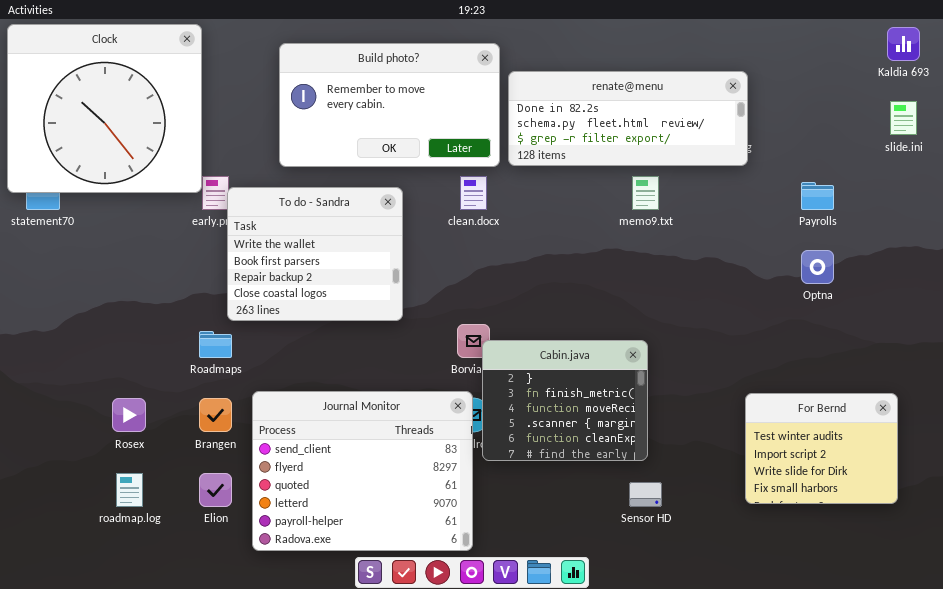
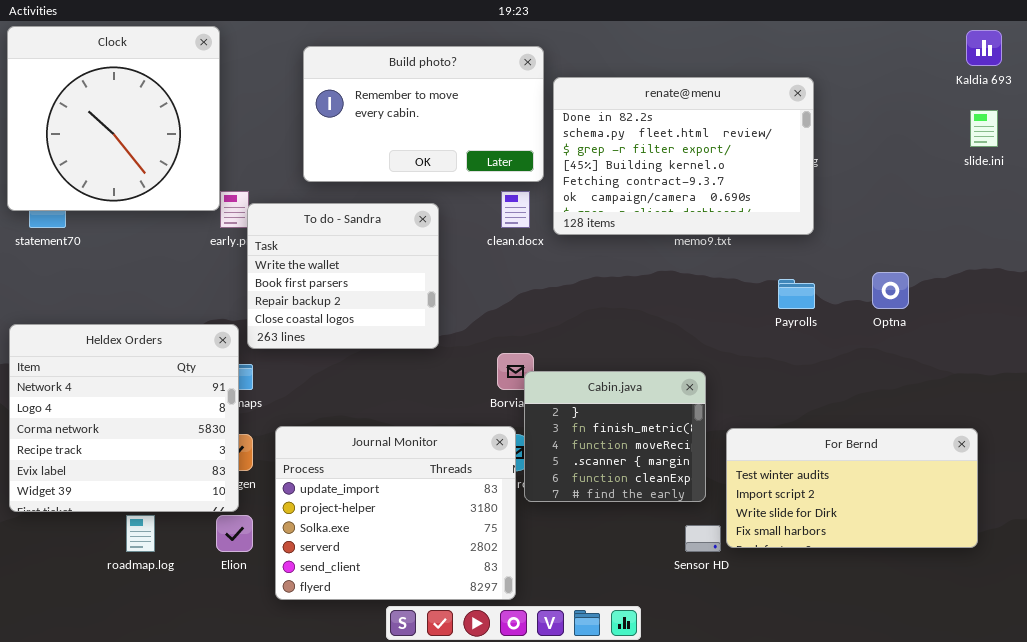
renate@menu: [508,71,748,166] -> [553,77,814,235], resized
Payrolls: [801,182,834,210] -> [778,279,815,309], moved
Heldex Orders: none -> [9,324,239,512], opened
Journal Monitor: [252,391,473,551] -> [275,426,516,600], scrolled up 4 rows
For Bernd: [745,393,898,504] -> [726,428,978,548], resized

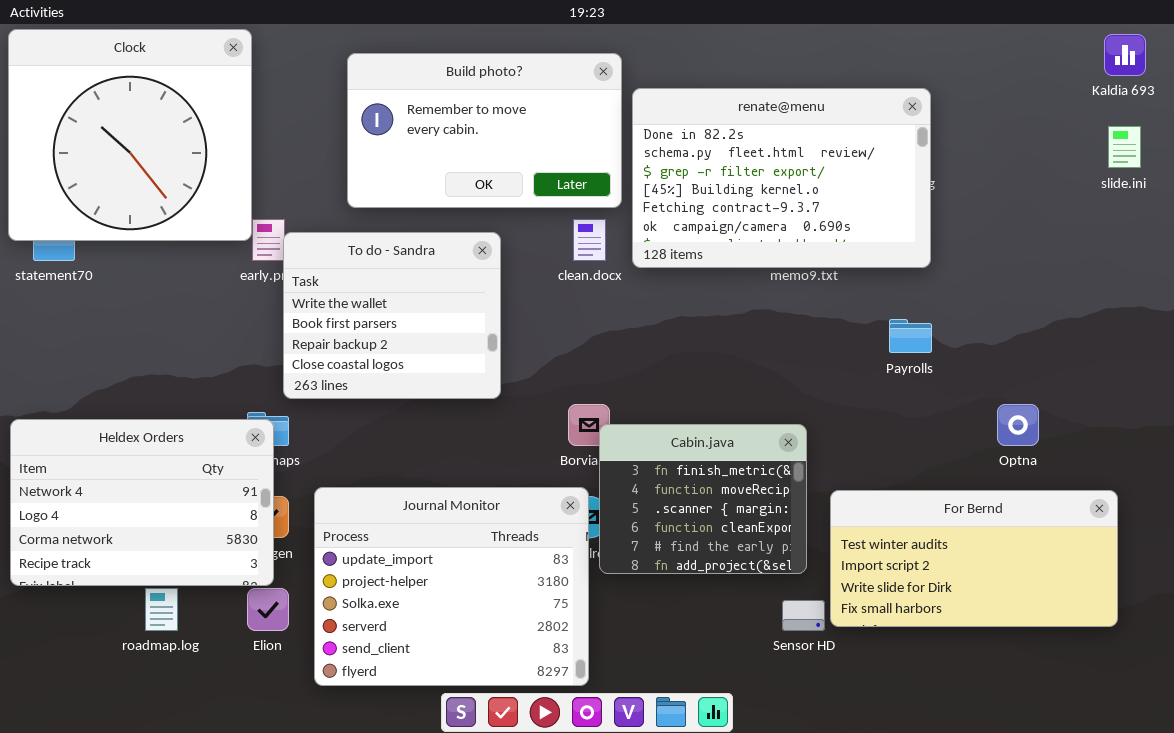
Optna: [872,272,909,309] -> [997,404,1039,446], moved
Heldex Orders: [9,324,239,512] -> [10,419,274,586], resized
Cabin.java: [524,371,706,502] -> [599,424,807,574], scrolled down 1 row

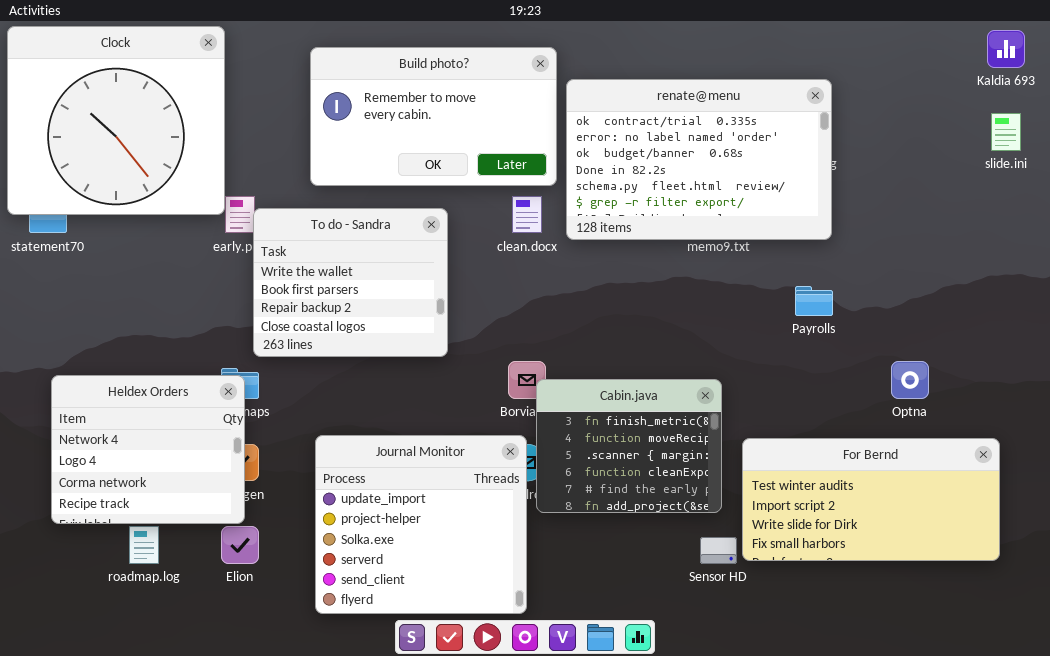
renate@menu: [632,88,931,268] -> [566,79,832,240], scrolled up 3 rows
Heldex Orders: [10,419,274,586] -> [51,375,245,524], resized
Journal Monitor: [314,487,589,686] -> [315,435,527,614], resized

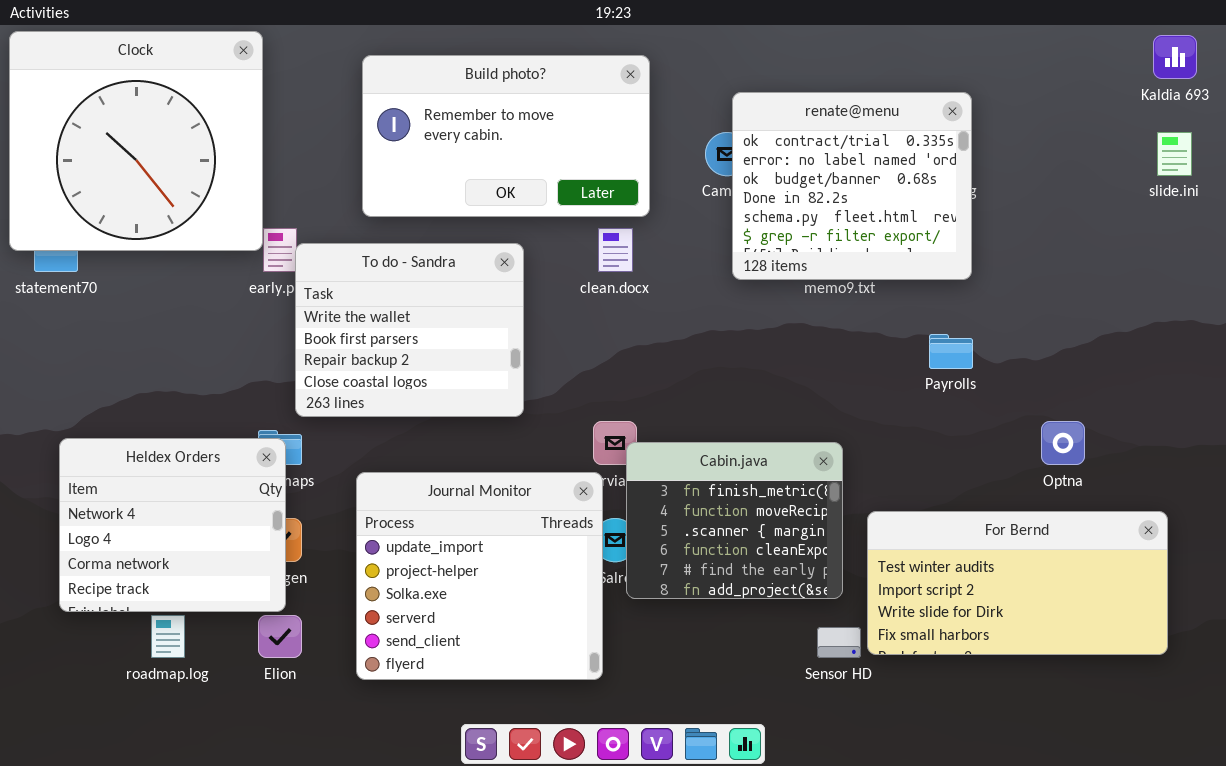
renate@menu: [566,79,832,240] -> [732,92,972,280], resized
Journal Monitor: [315,435,527,614] -> [356,472,603,680], moved

